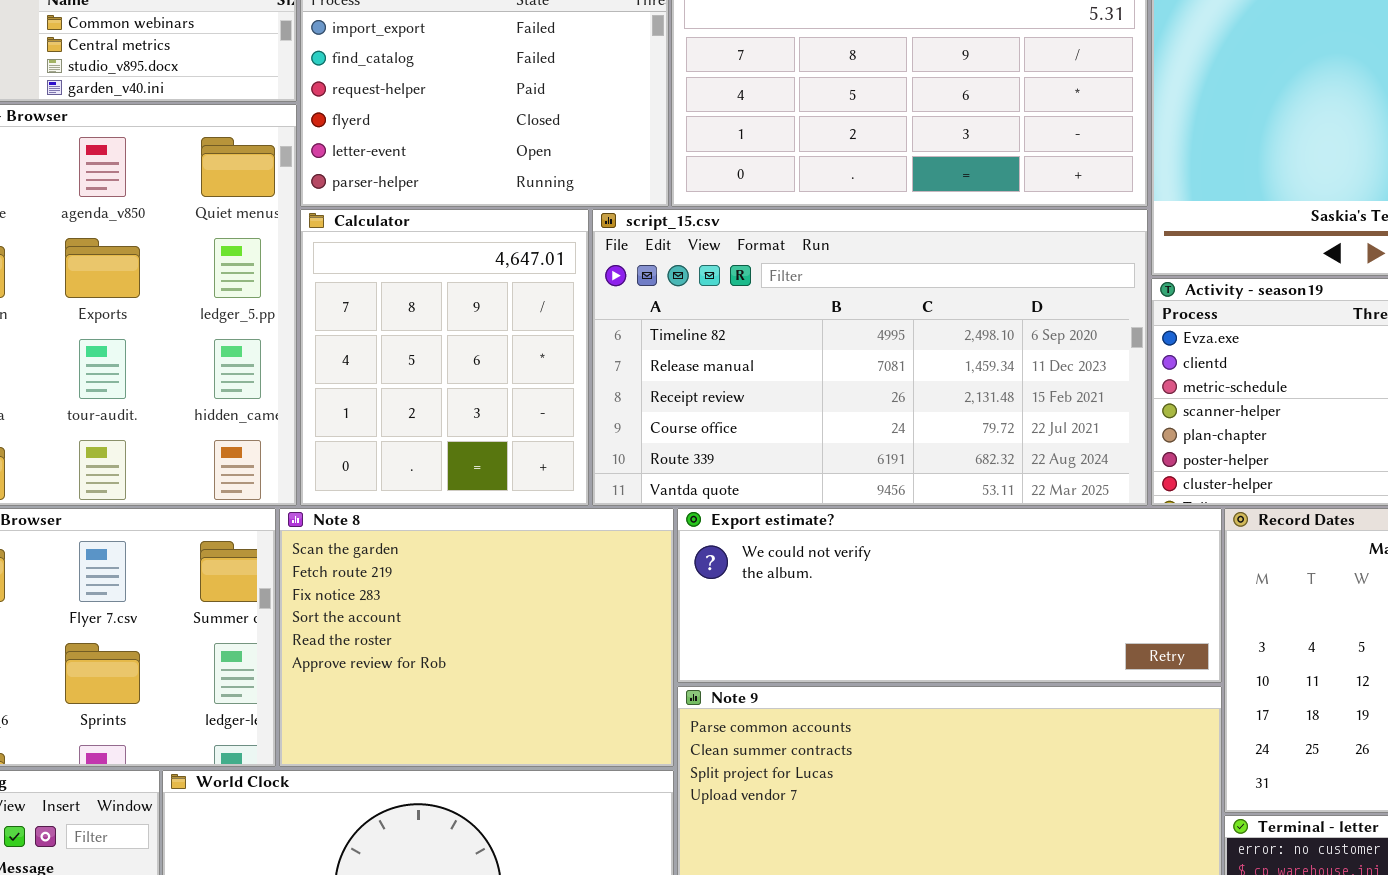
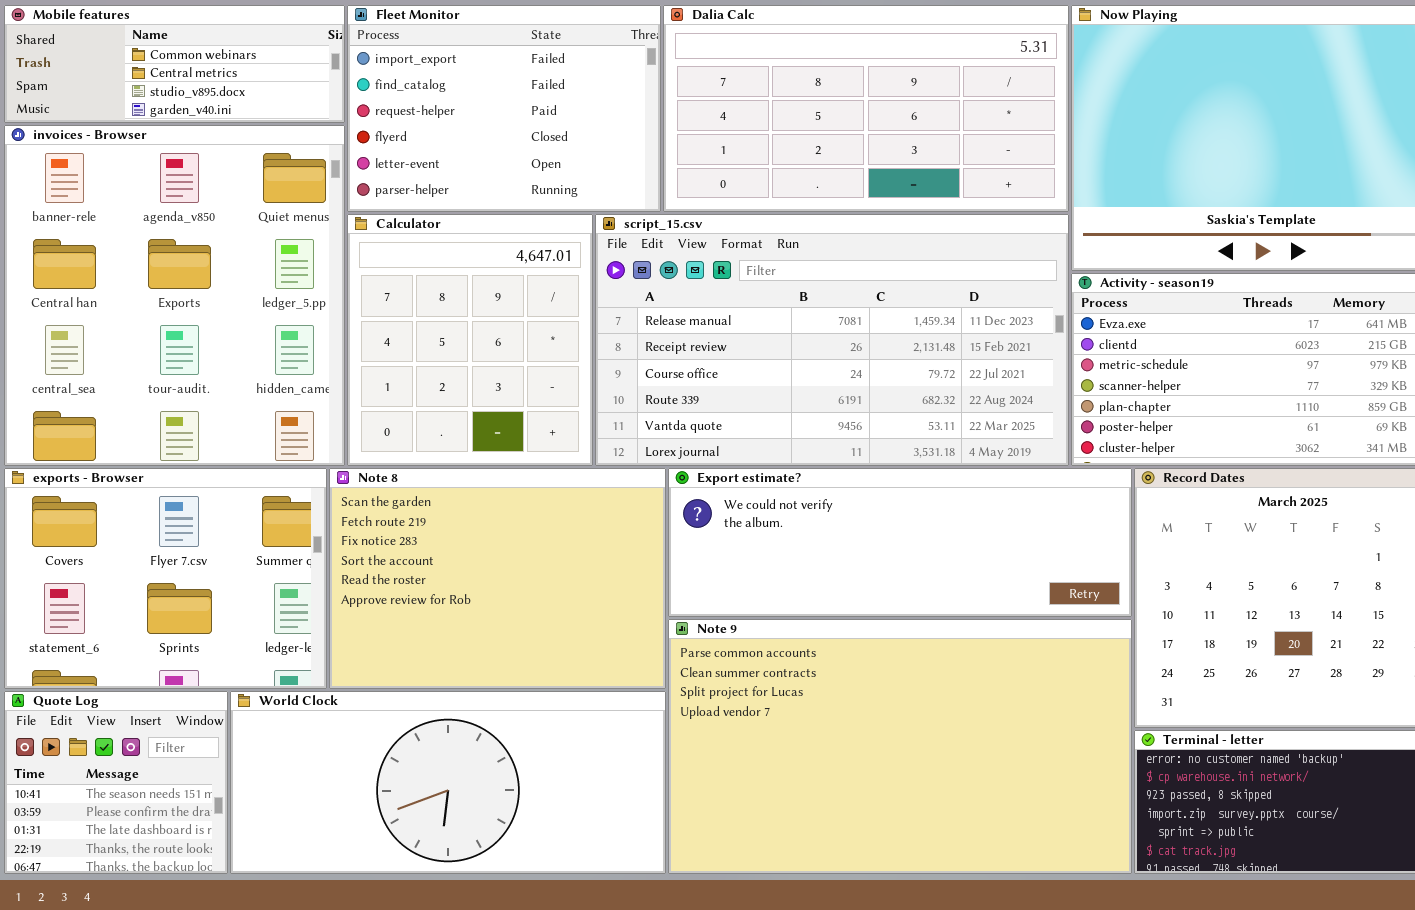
script_15.csv: [592,209,1148,506] -> [595,214,1069,466], scrolled down 1 row

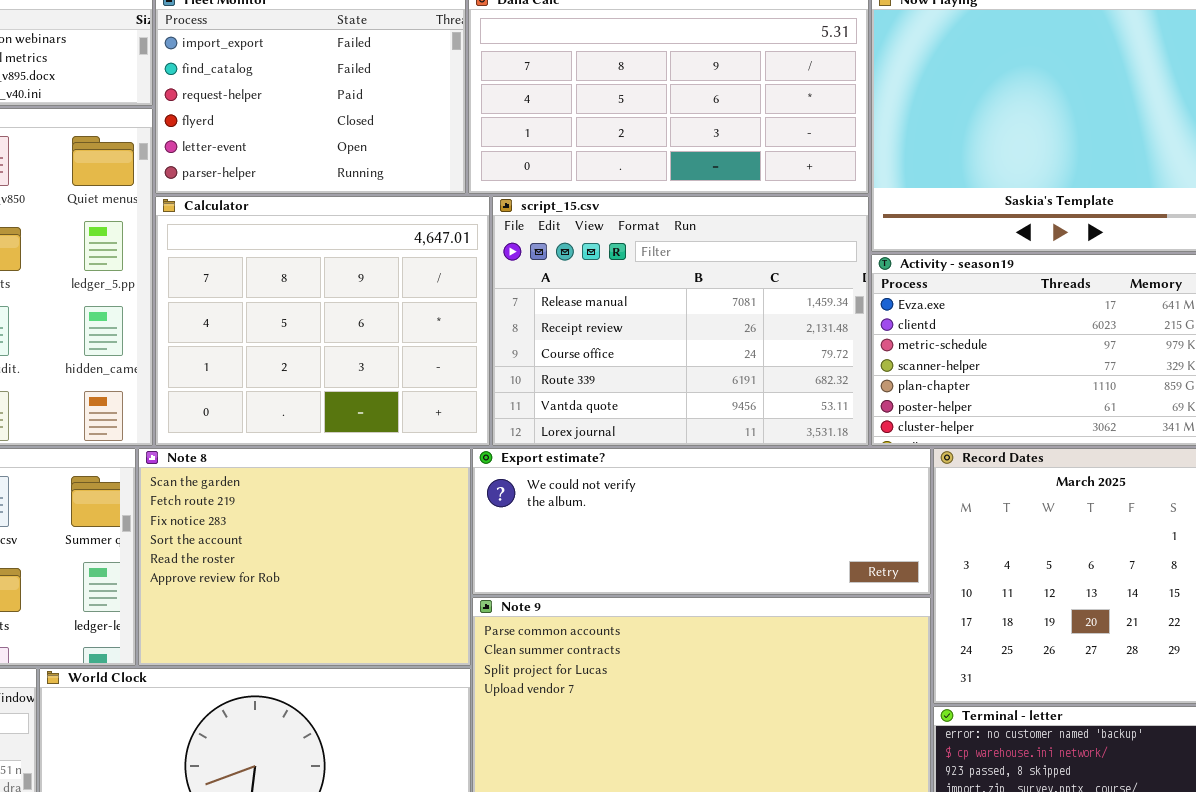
Calculator: [347,214,593,466] -> [155,196,490,446], resized
script_15.csv: [595,214,1069,466] -> [492,196,869,446], resized

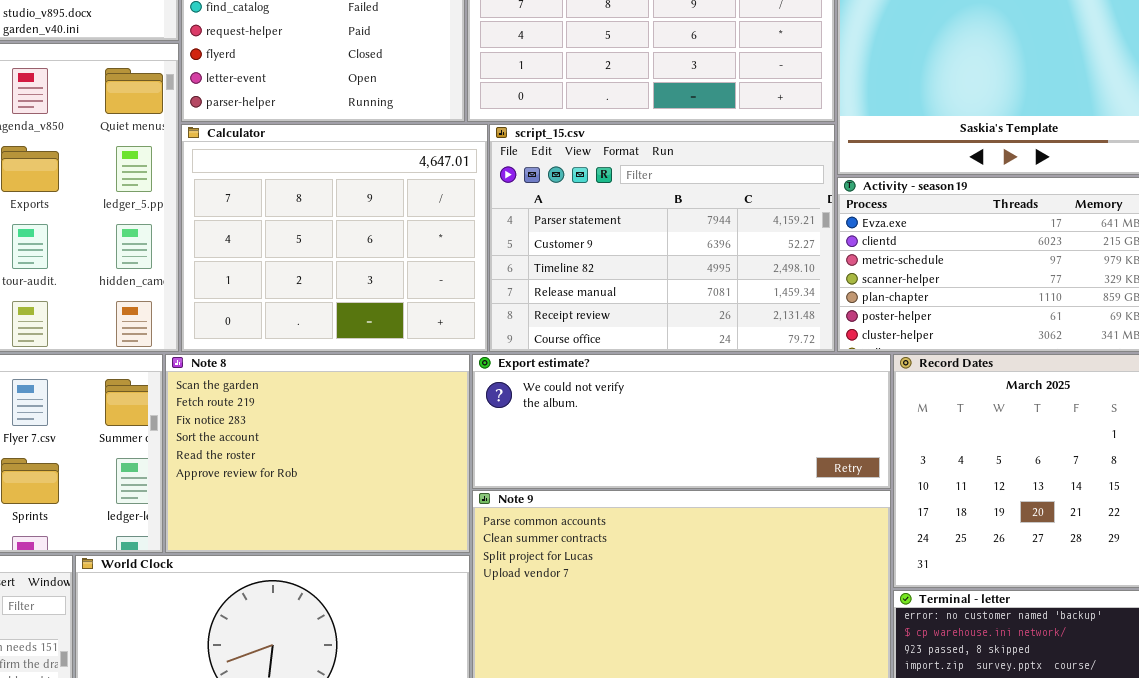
script_15.csv: [492,196,869,446] -> [489,124,835,352], scrolled up 3 rows

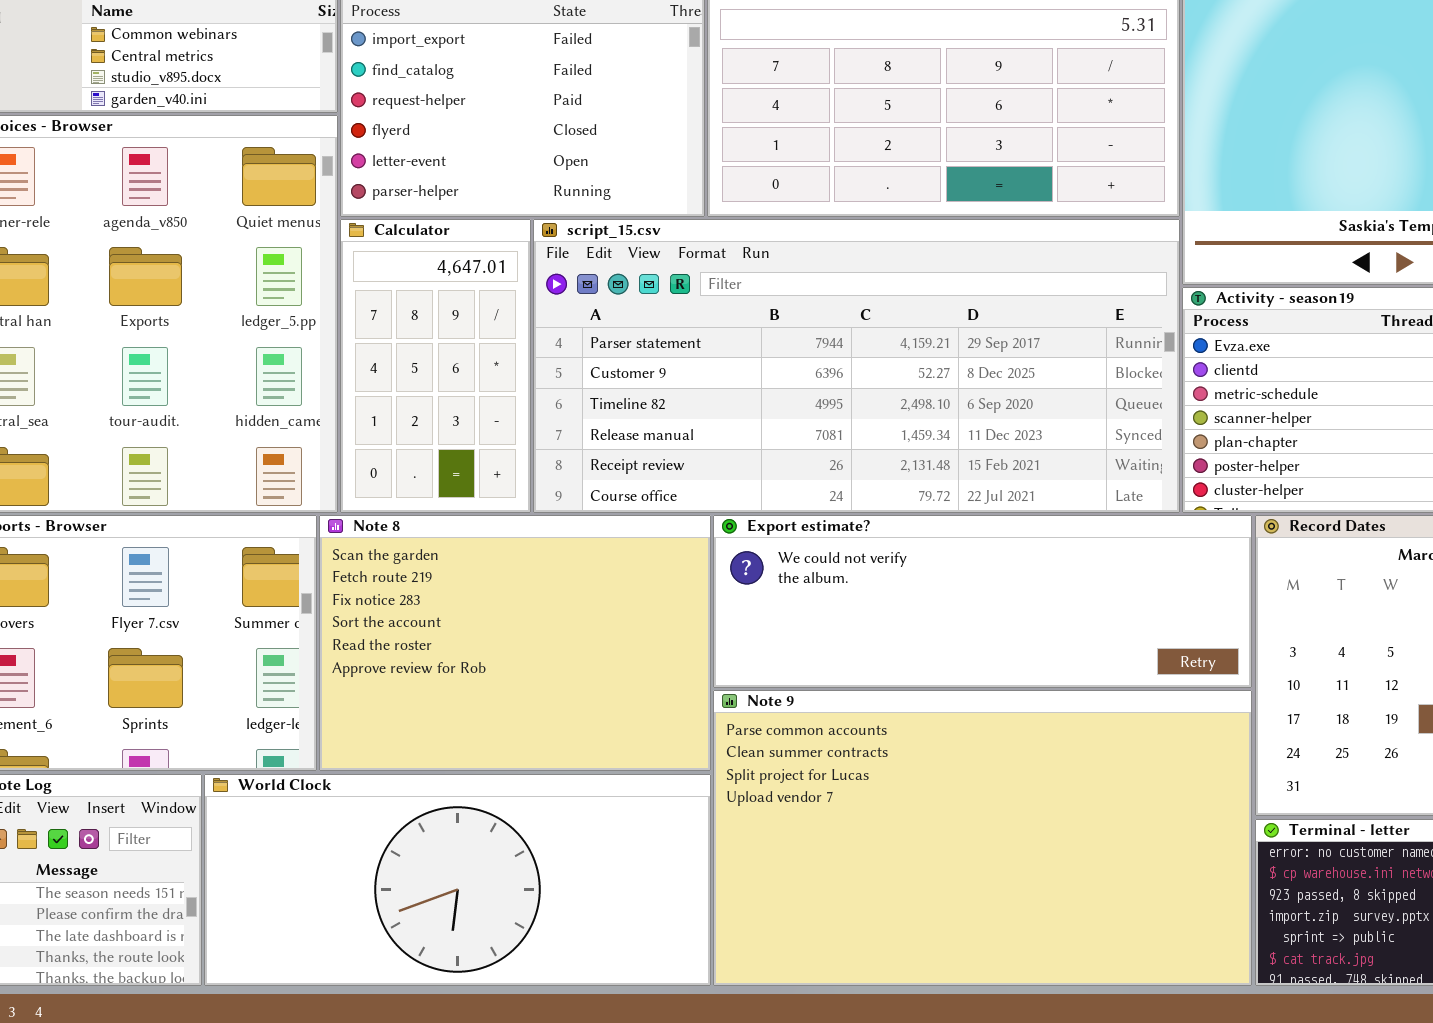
Calculator: [181,124,488,352] -> [340,219,531,513], resized
script_15.csv: [489,124,835,352] -> [533,219,1180,513], resized

